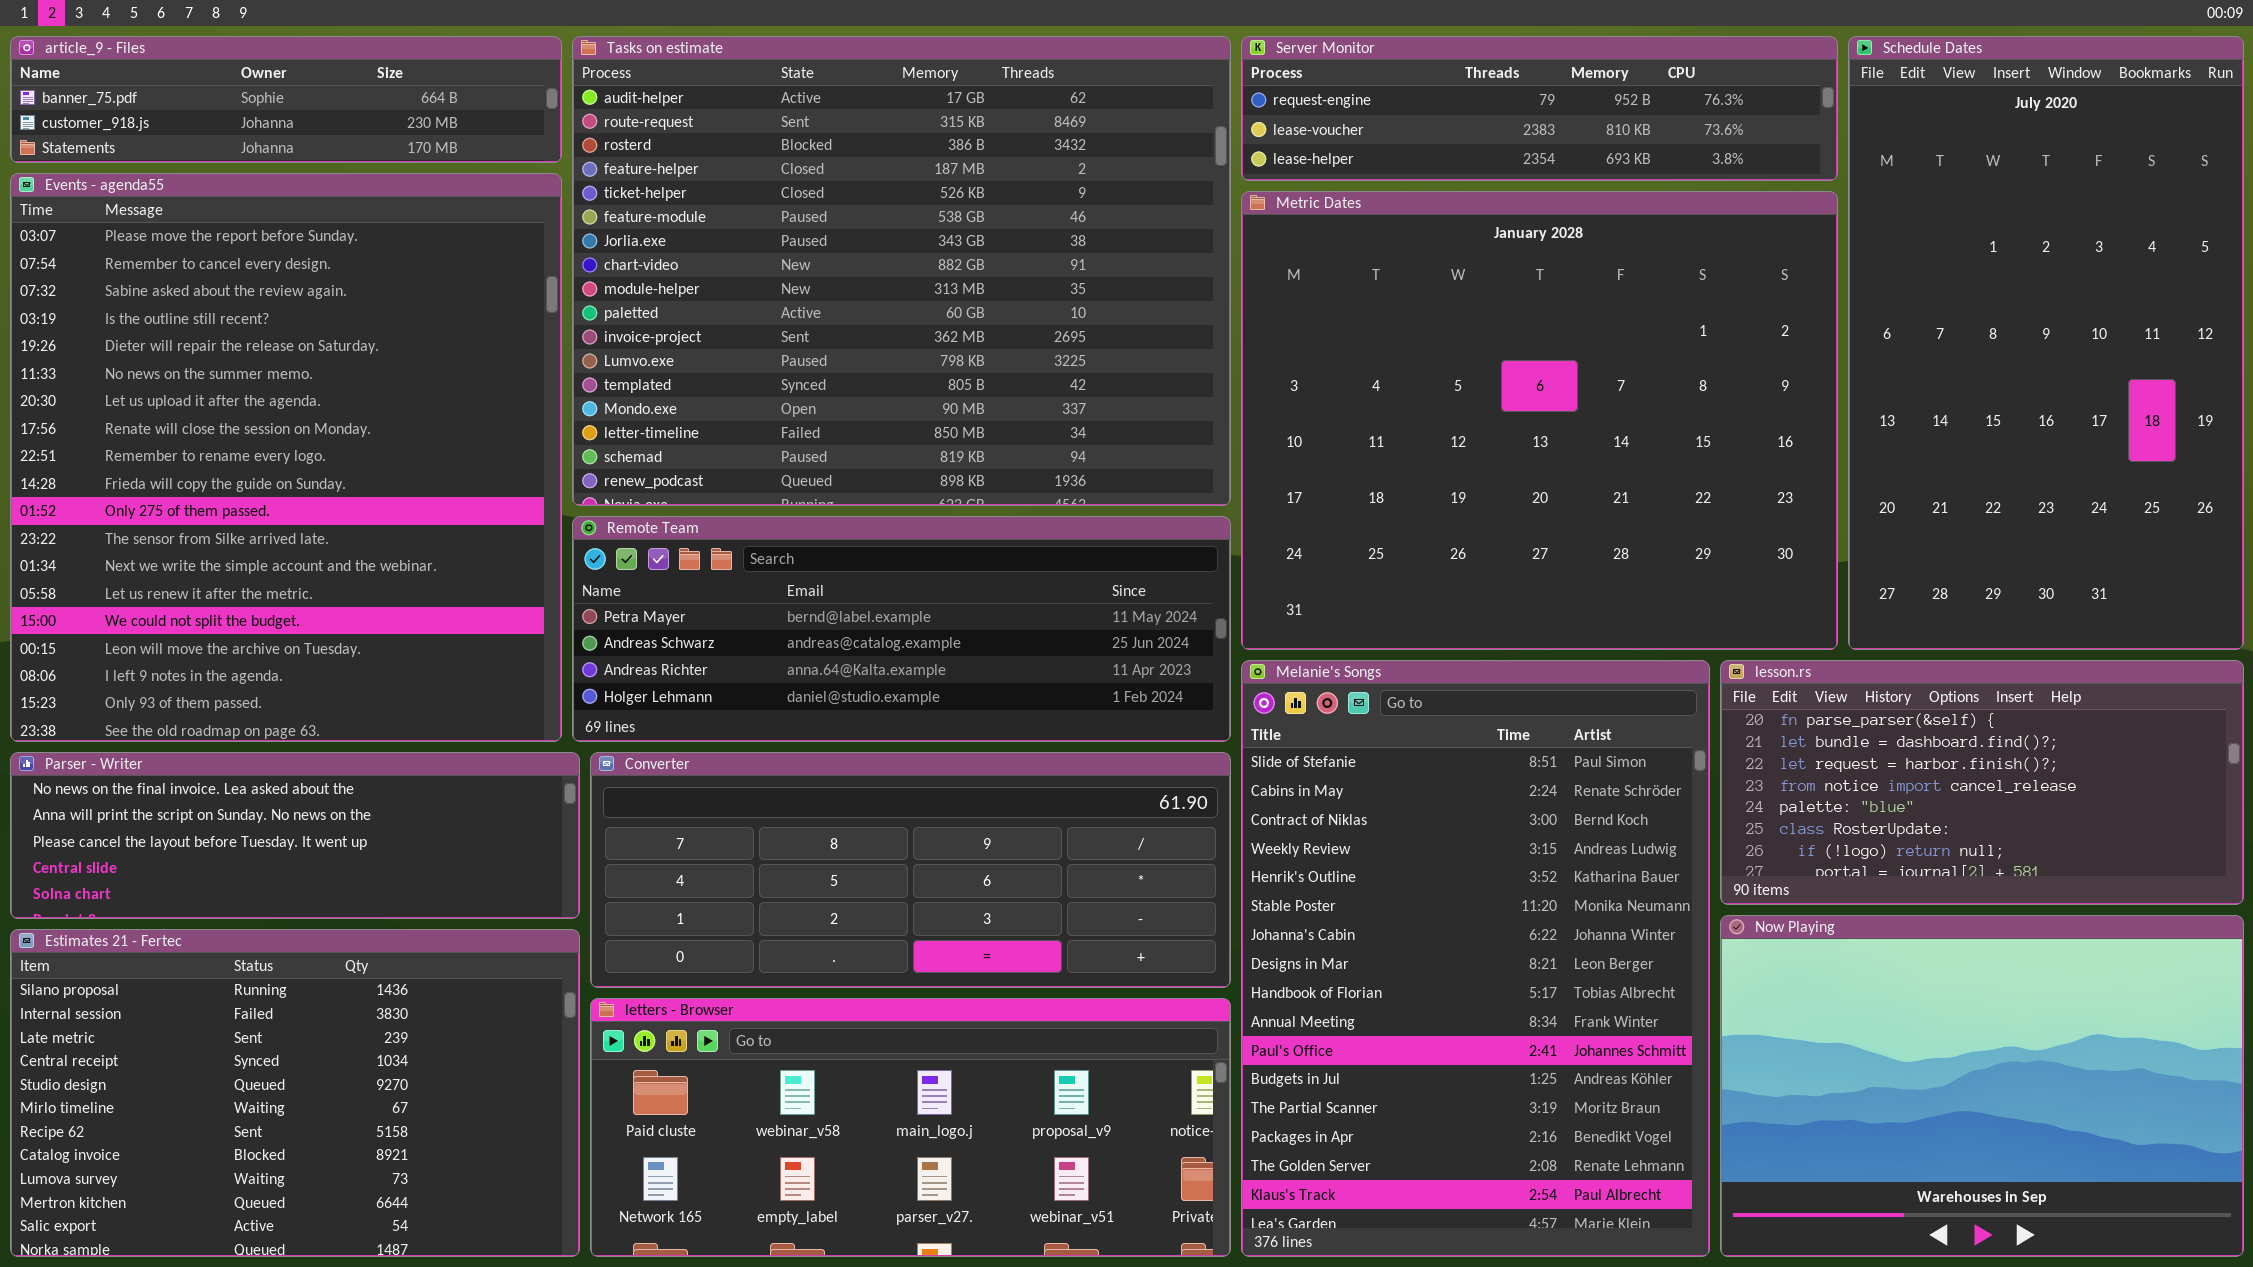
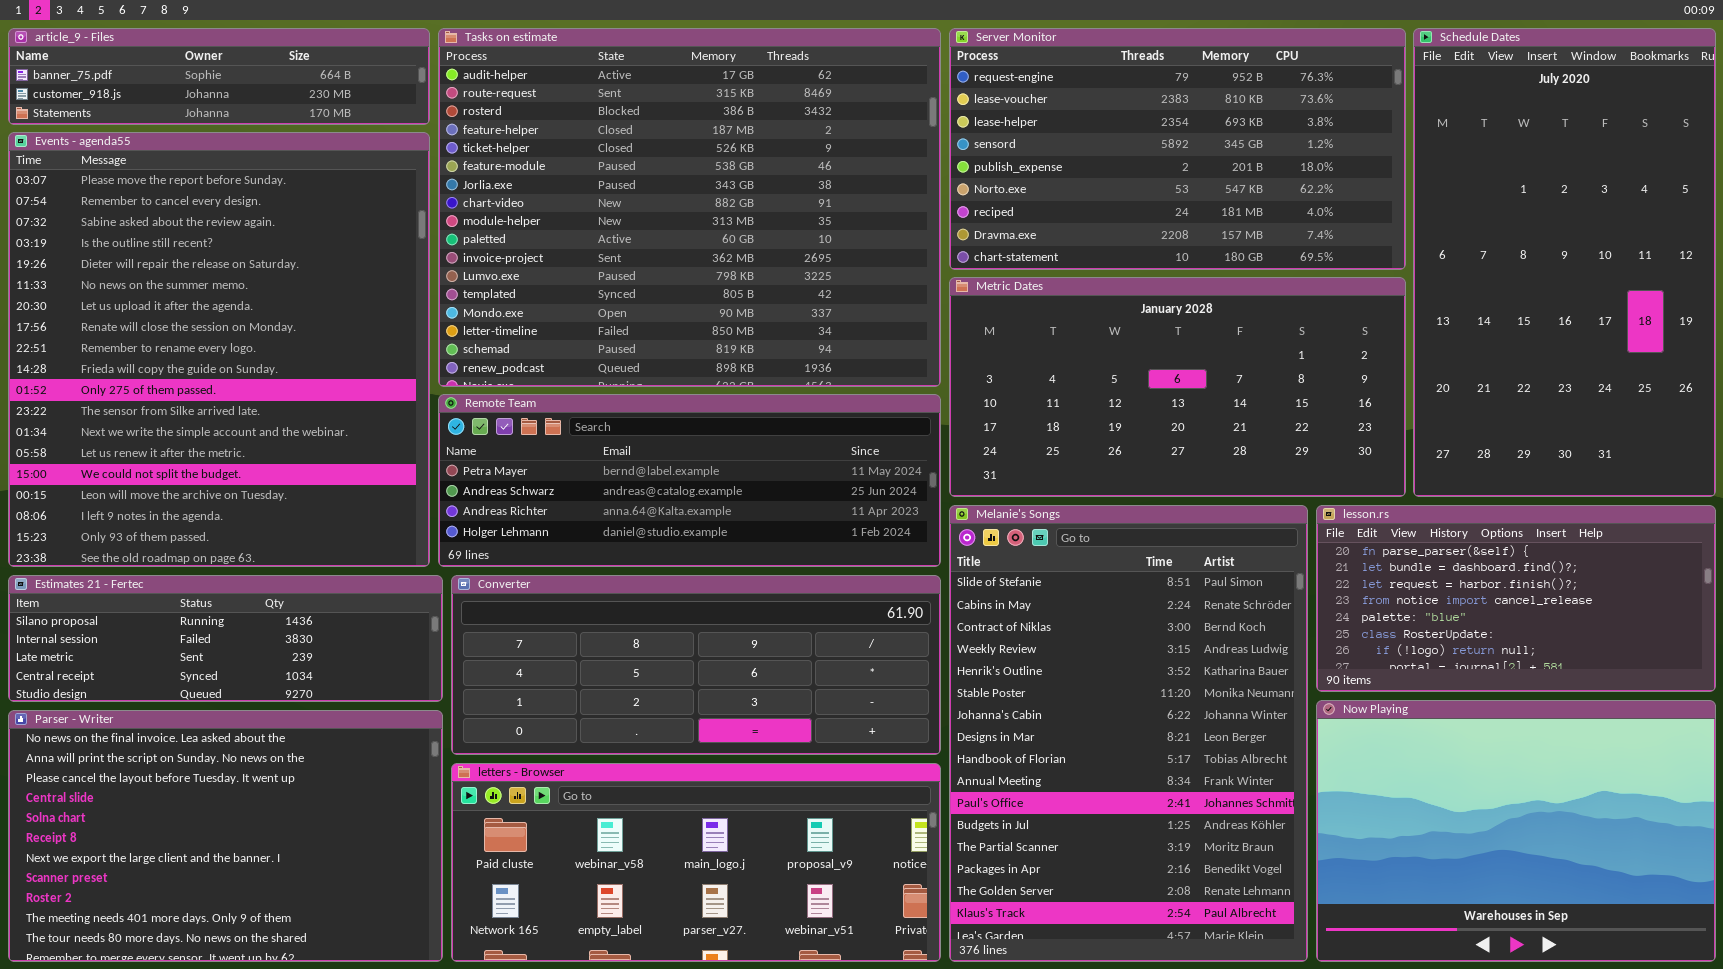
Server Monitor: [1241,36,1838,181] -> [949,28,1406,270], resized
Metric Dates: [1241,191,1838,650] -> [949,277,1406,497], resized
Parser - Writer: [10,752,580,919] -> [8,710,443,962], moved, resized
Estimates 21 - Fertec: [10,929,580,1257] -> [8,575,443,702], moved, resized

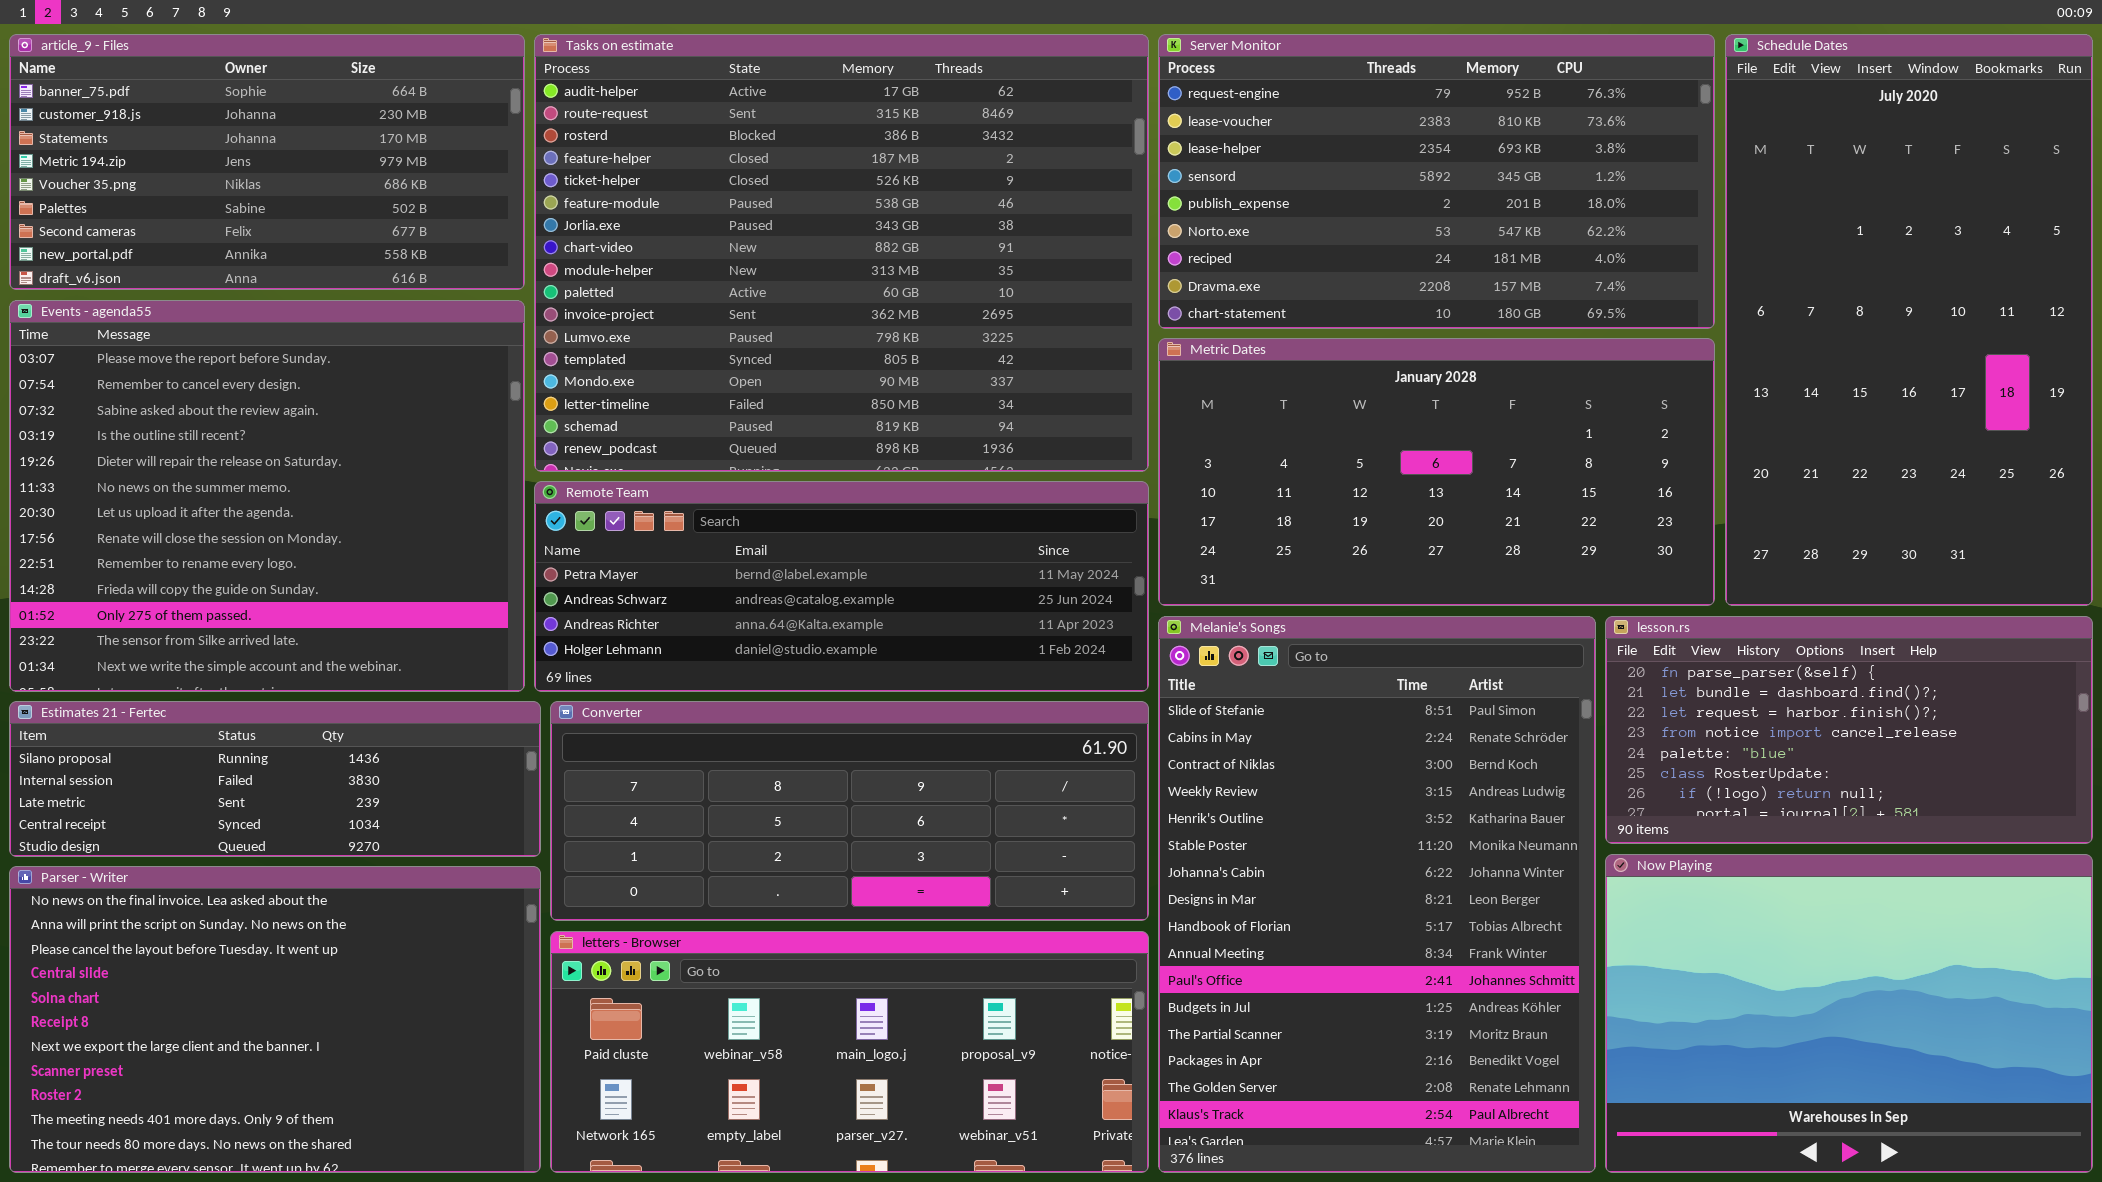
article_9 - Files: [8,28,430,125] -> [9,34,525,290], resized
Events - agenda55: [8,132,430,567] -> [9,300,525,692], resized

